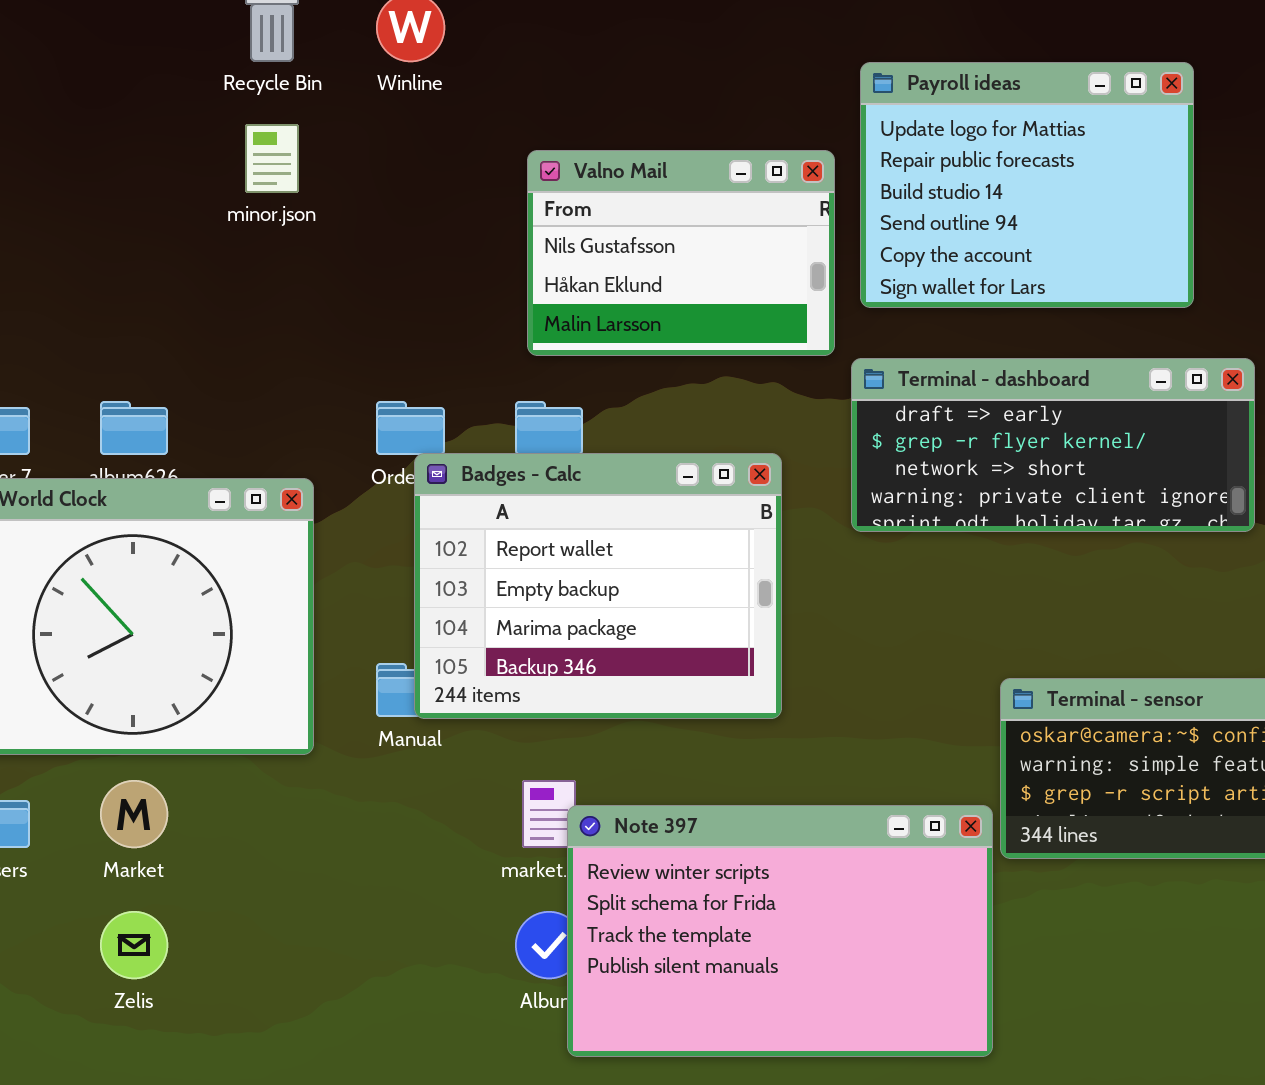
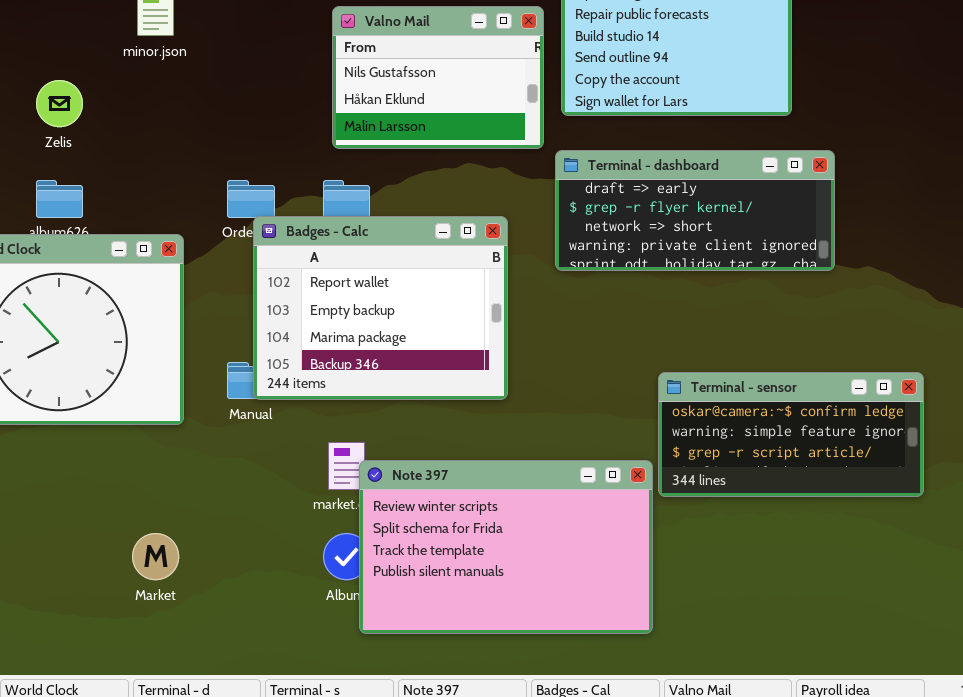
Market: [100,780,168,848] -> [132,533,179,580], moved
Zelis: [100,911,168,979] -> [36,80,83,127], moved

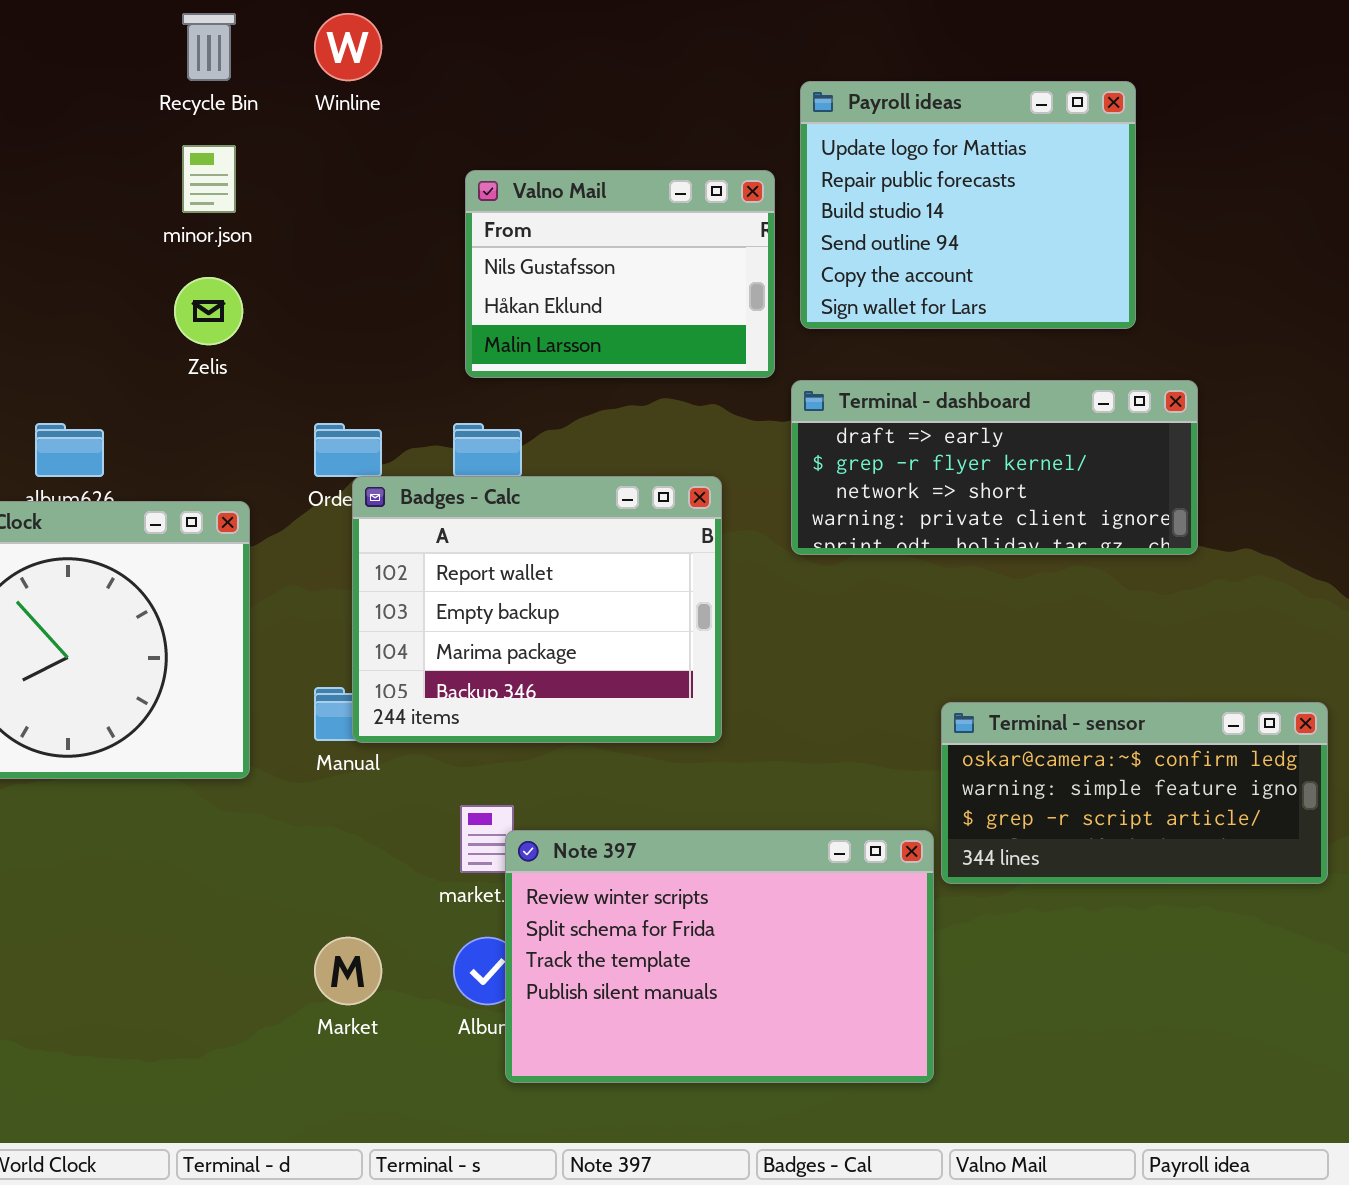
Zelis: [36,80,83,127] -> [174,277,243,345], moved
Market: [132,533,179,580] -> [314,937,382,1005], moved

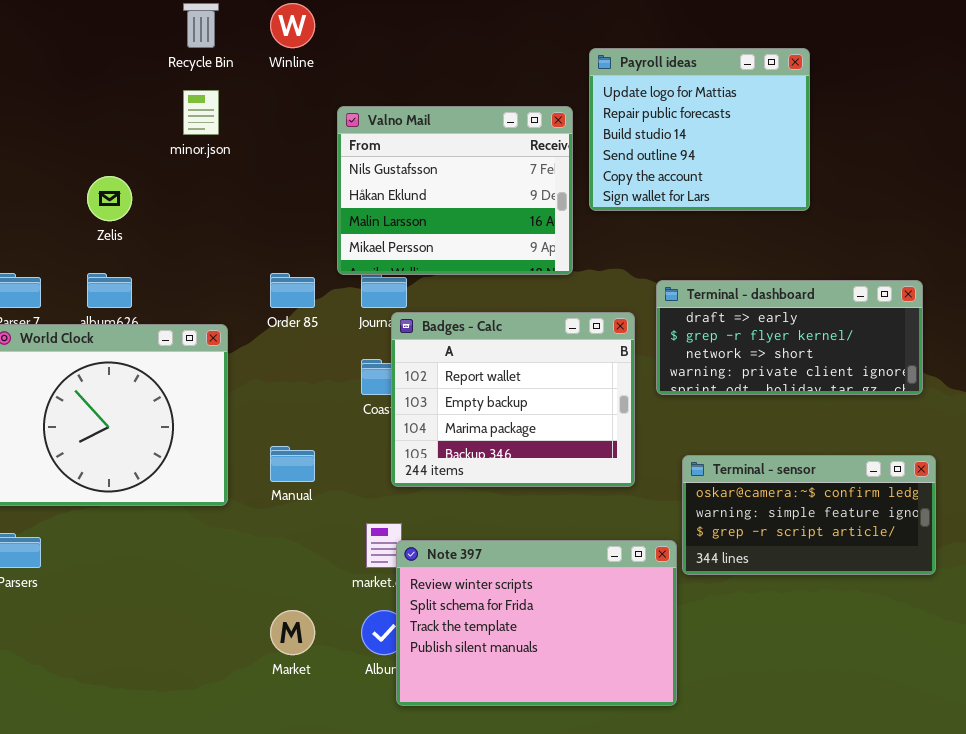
Valno Mail: [465,170,775,378] -> [337,106,573,275], resized
Zelis: [174,277,243,345] -> [87,176,132,221], moved
Terminal - dashboard: [791,380,1198,555] -> [656,280,923,395], moved
Badges - Calc: [352,476,722,743] -> [391,312,635,487], moved

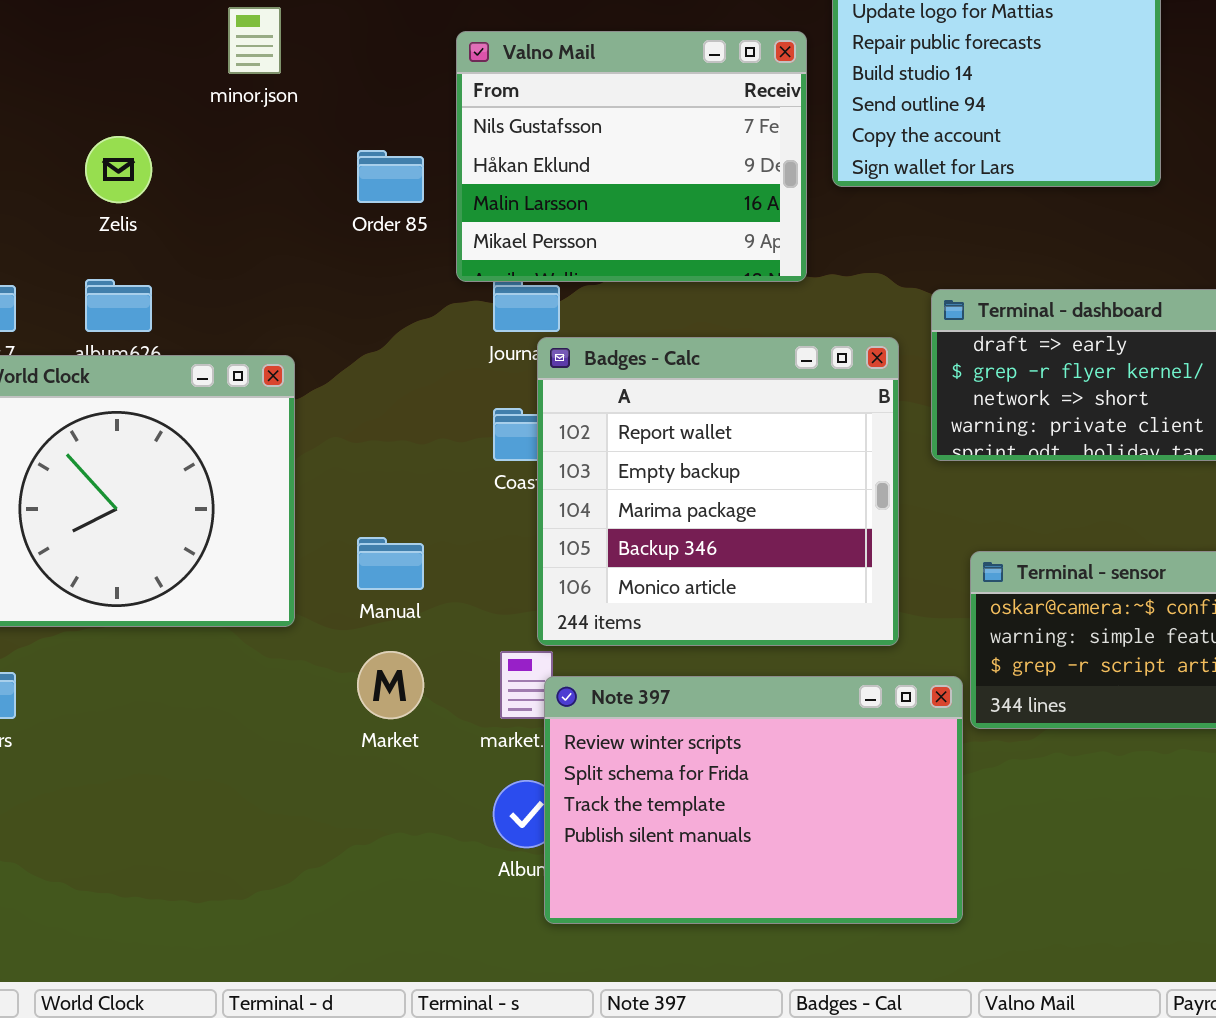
Order 85: [270,273,315,308] -> [357,150,424,203], moved
Badges - Calc: [391,312,635,487] -> [537,337,899,646], resized
Market: [270,610,315,655] -> [357,651,424,719], moved

